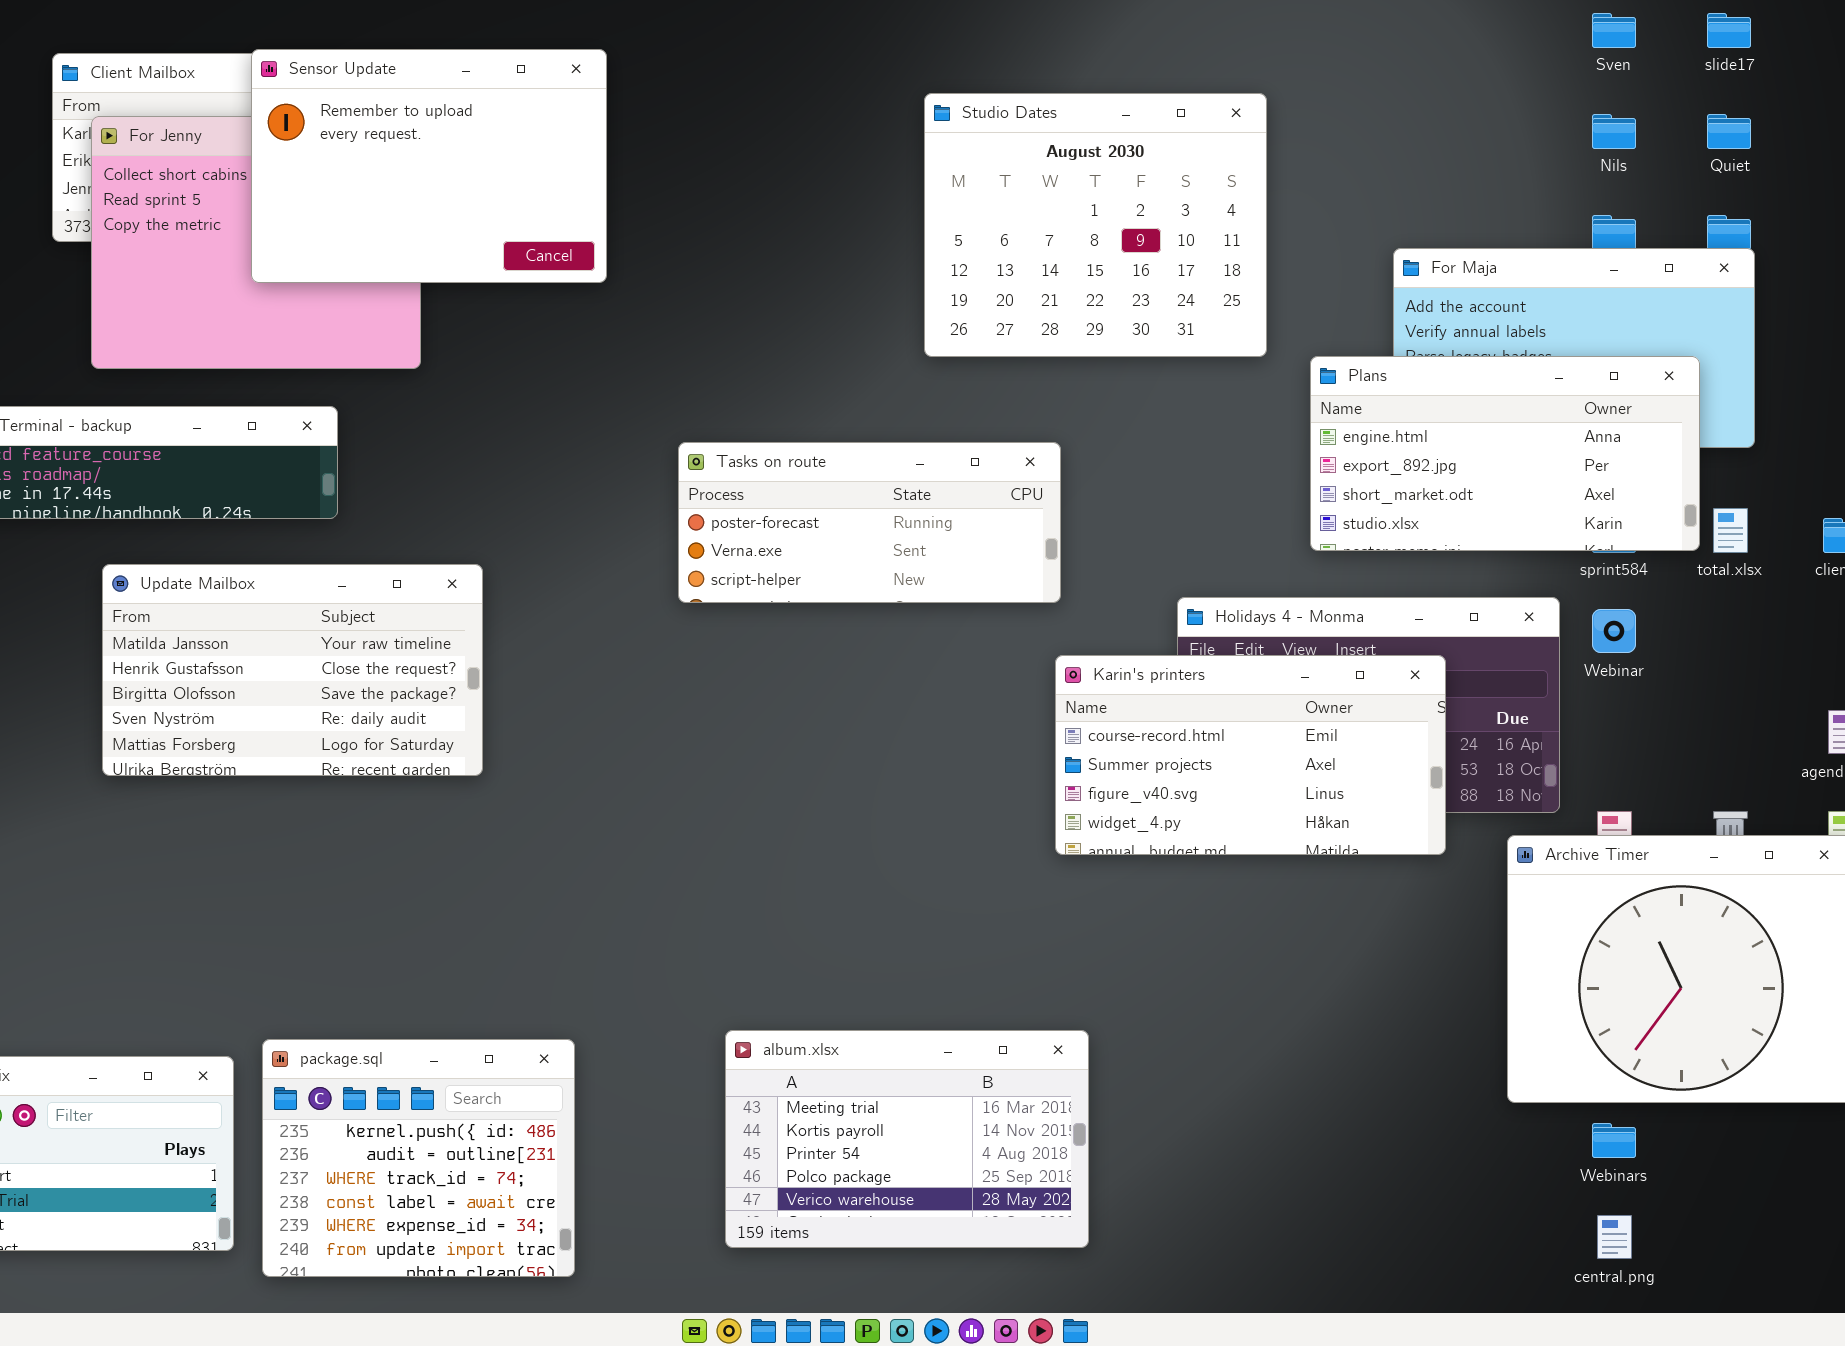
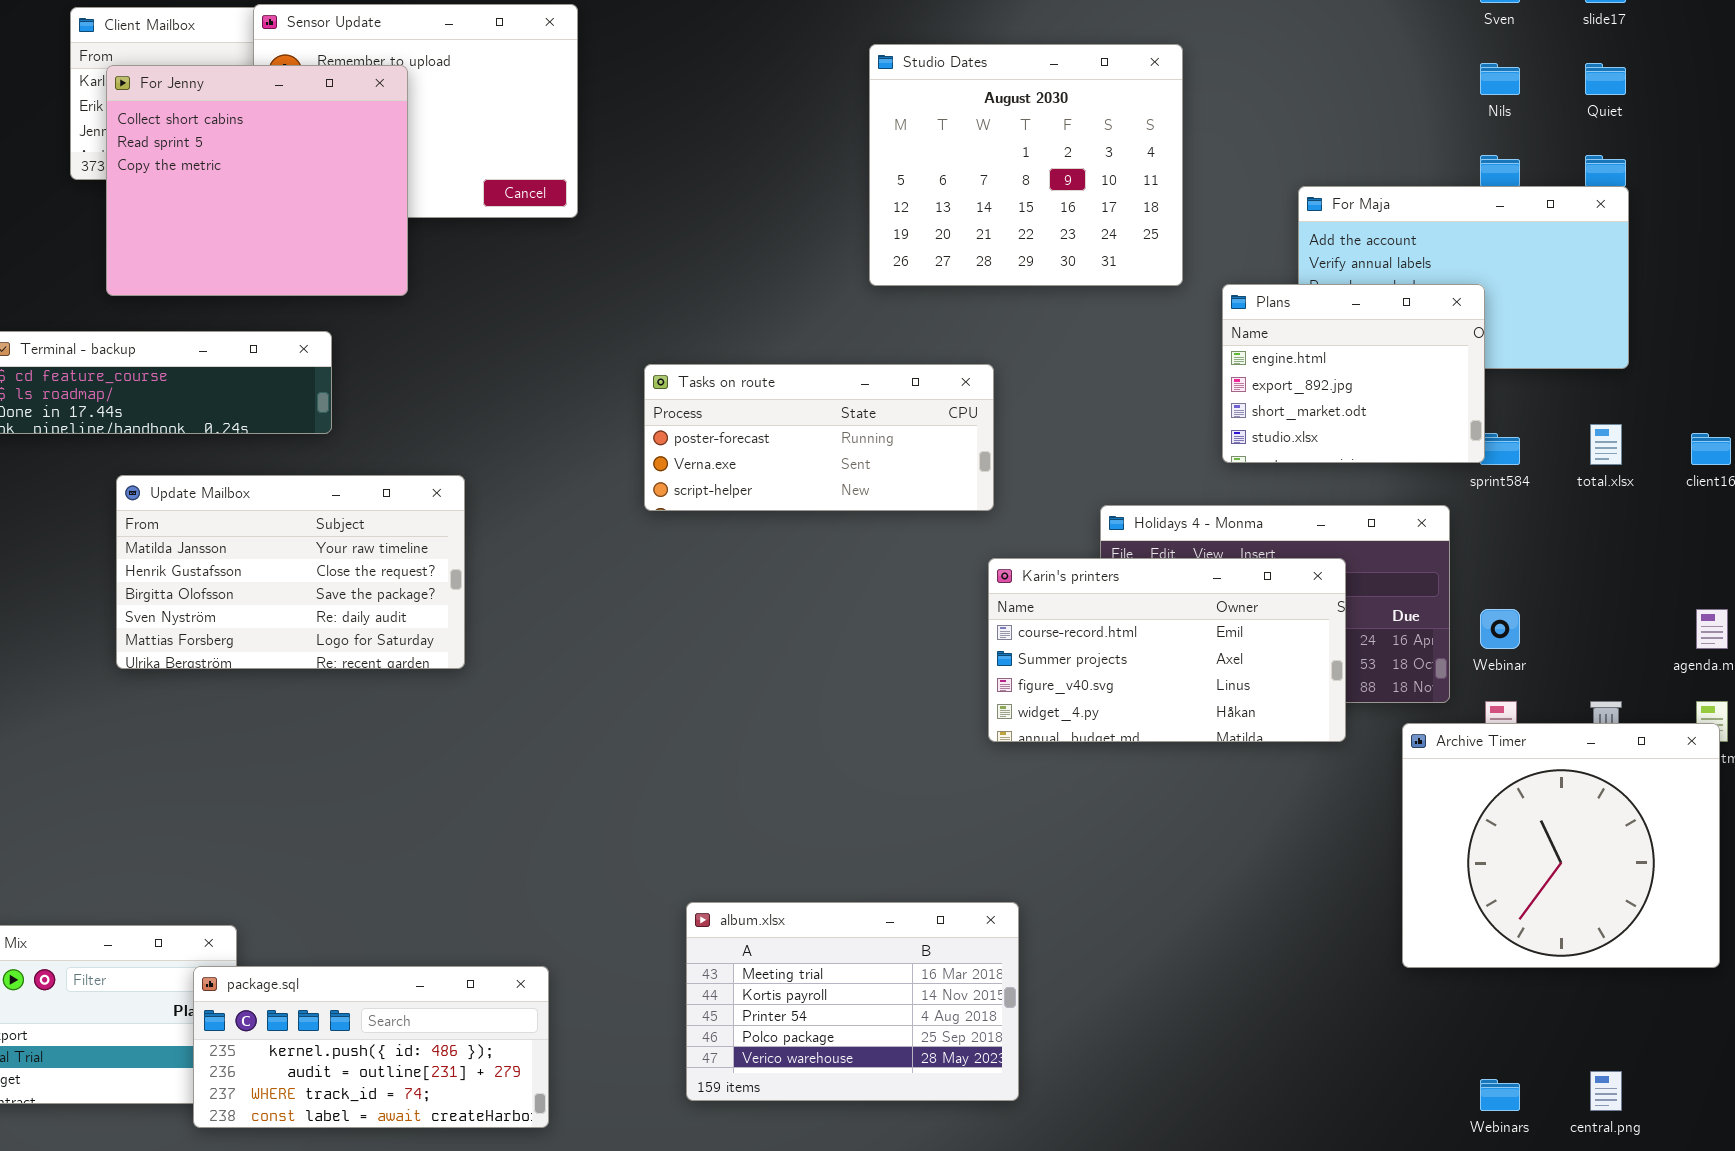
For Jenny: [91,116,421,369] -> [106,65,408,296], raised
Plans: [1310,356,1700,551] -> [1222,284,1485,463], resized
Webinar: [1592,609,1636,653] -> [1480,609,1520,649], moved
package.sql: [262,1039,575,1277] -> [193,966,549,1128], resized
Webinars: [1592,1123,1636,1158] -> [1480,1079,1520,1111], moved
central.png: [1597,1215,1632,1259] -> [1590,1071,1622,1111], moved

